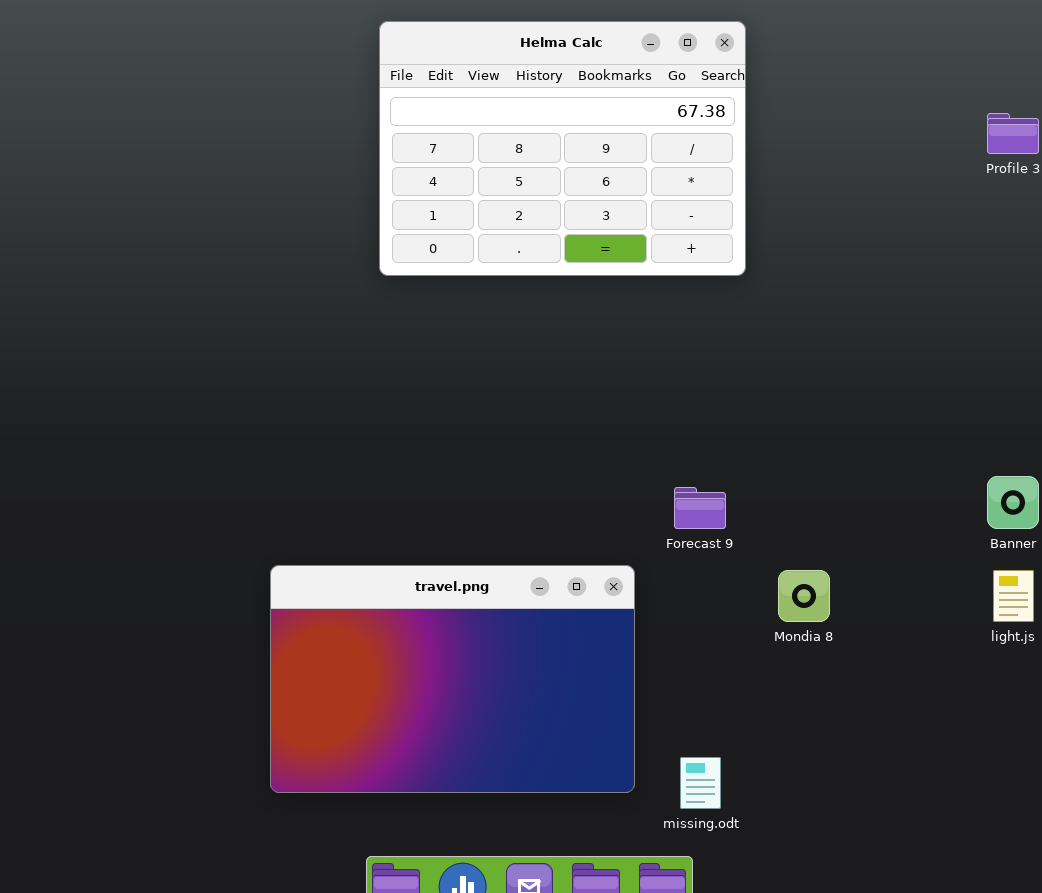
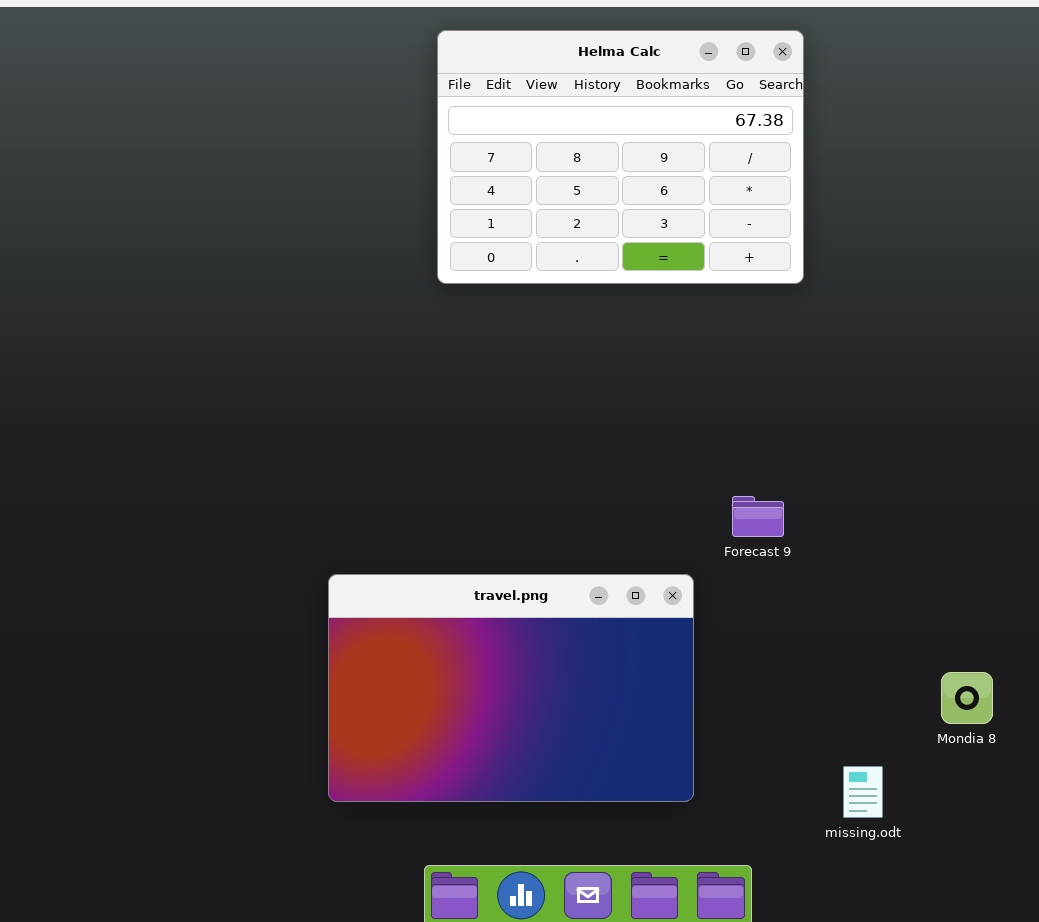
Mondia 8: [778,570,830,622] -> [941,672,993,724], moved
missing.odt: [680,757,721,809] -> [843,766,883,818], moved

